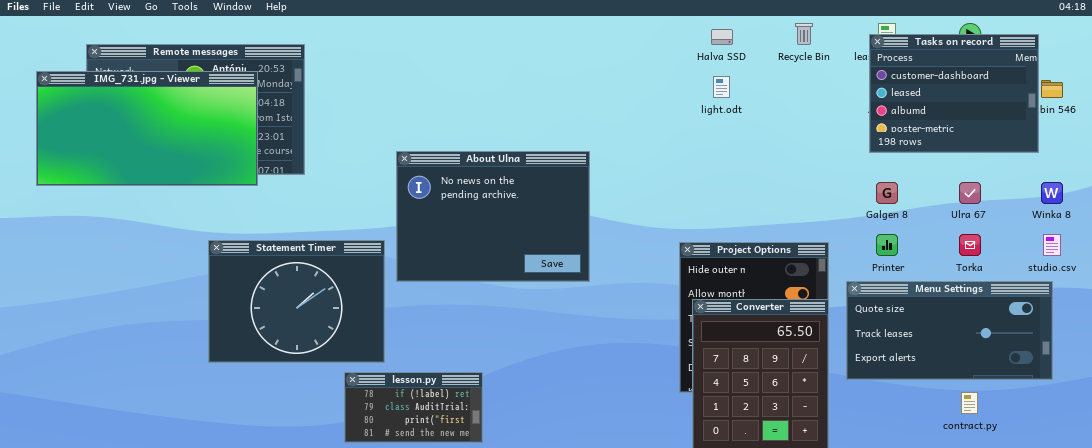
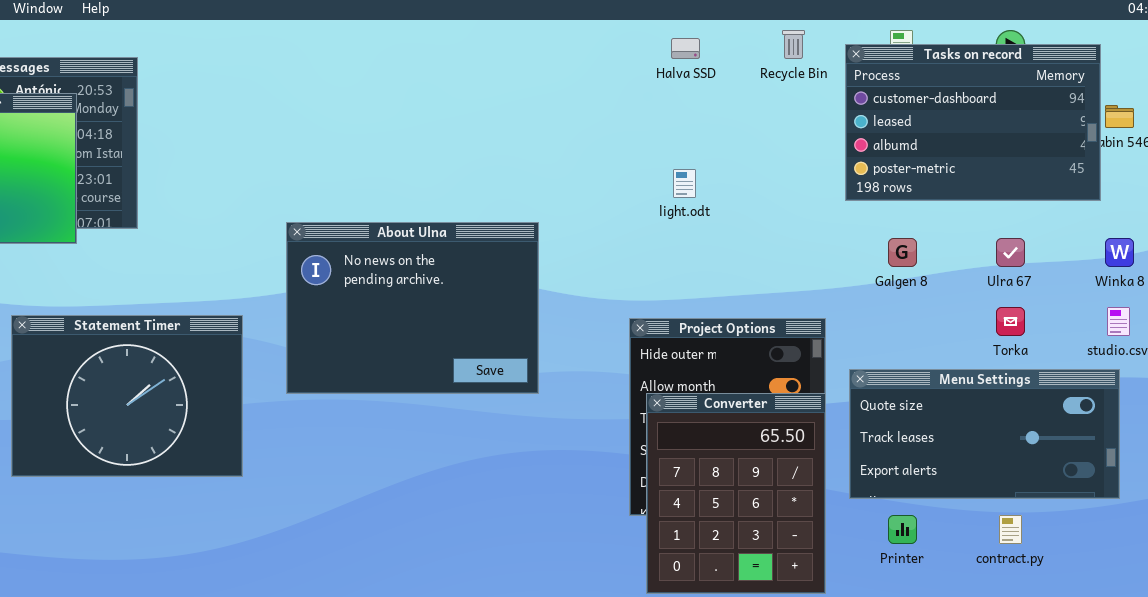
Tasks on record: [869,34,1039,153] -> [845,44,1101,201], resized
light.odt: [713,76,730,98] -> [673,169,696,198], moved
About Ulna: [396,151,590,282] -> [286,222,539,394], moved
Printer: [876,234,898,256] -> [888,515,917,544], moved
lesson.py: [344,372,483,443] -> none, closed

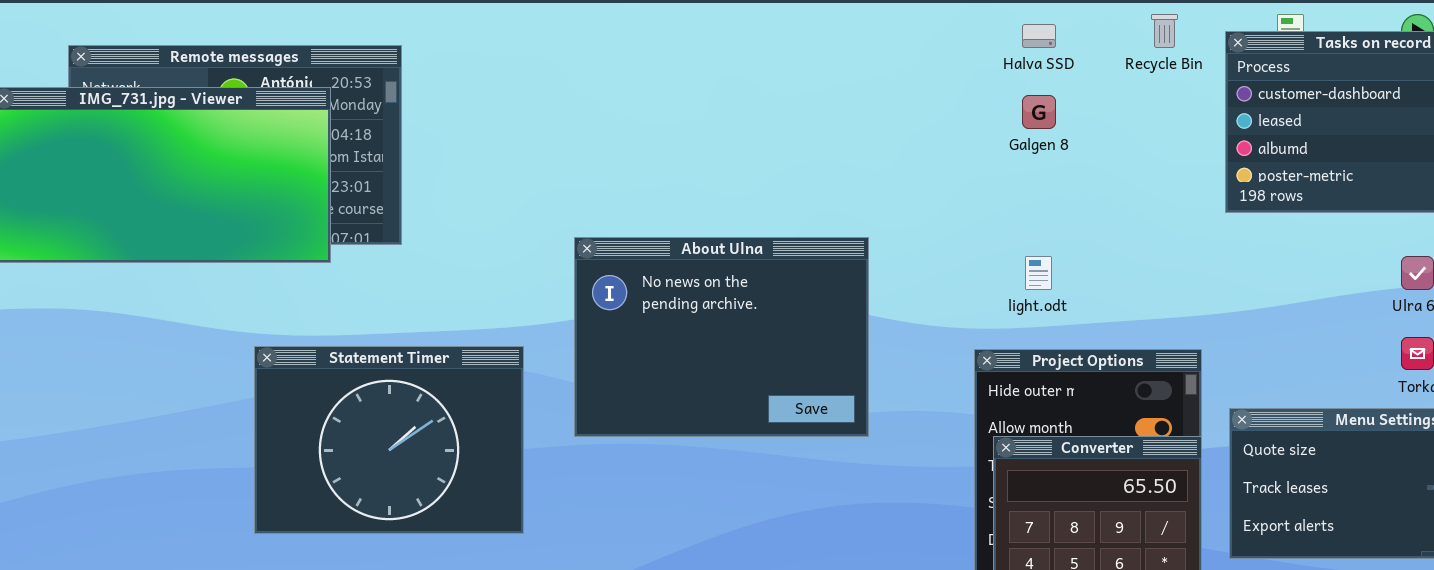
light.odt: [673,169,696,198] -> [1025,256,1052,290], moved
Galgen 8: [888,238,917,267] -> [1022,95,1056,129], moved

